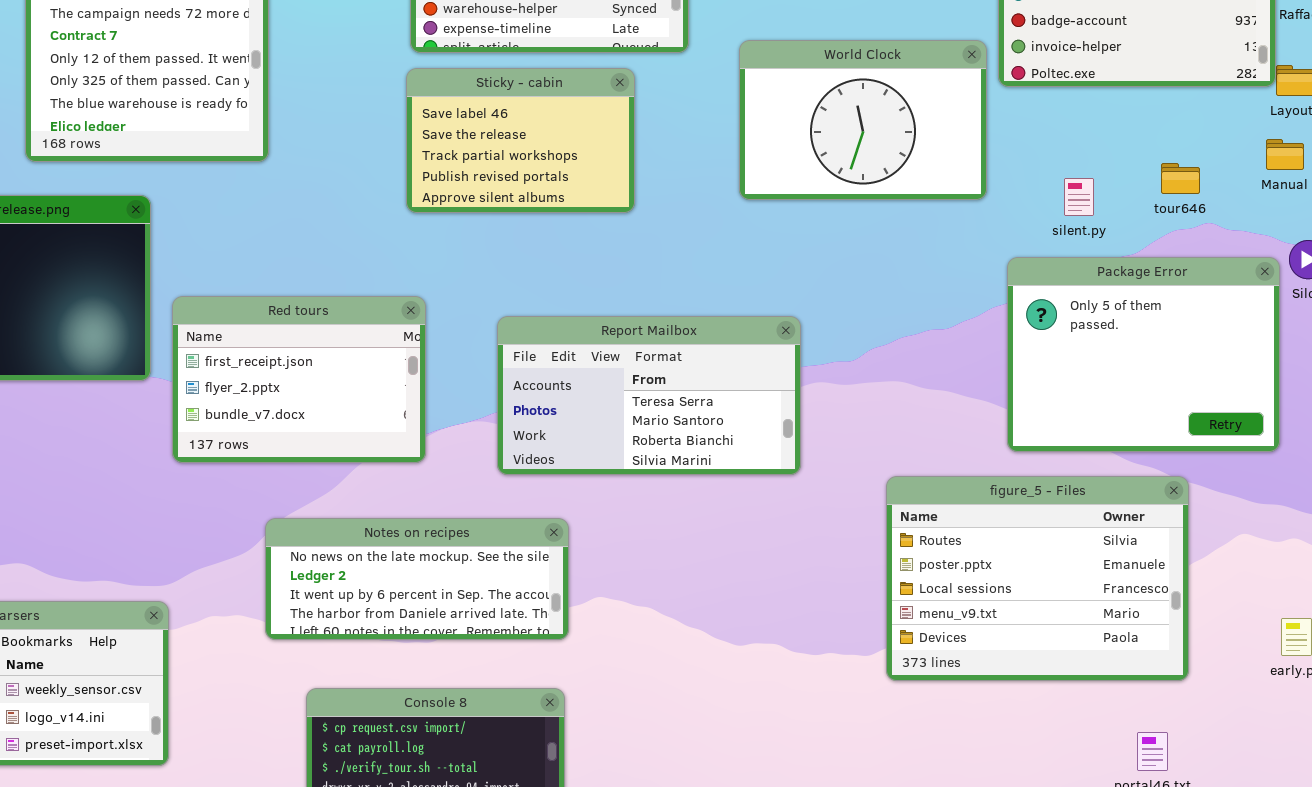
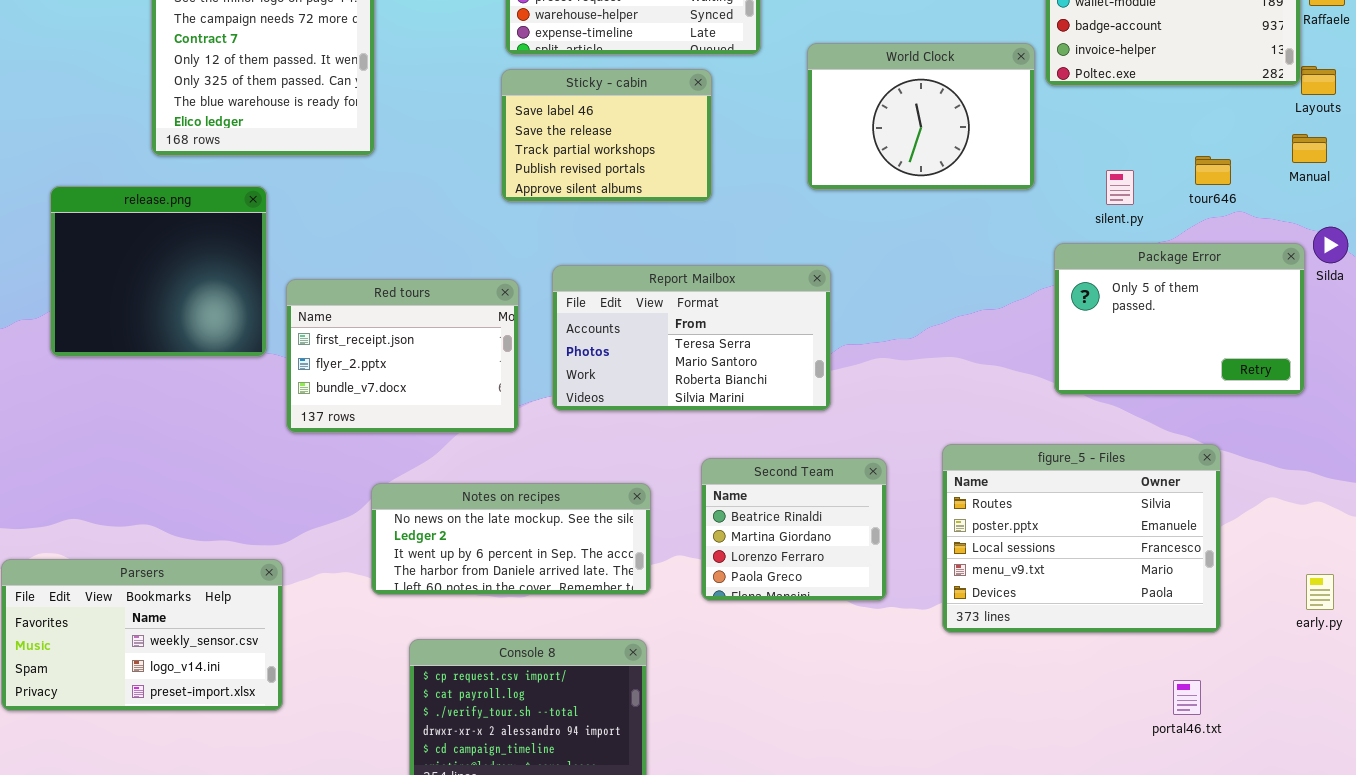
Package Error: [1007,257,1280,452] -> [1054,243,1305,395], resized
Report Mailbox: [497,316,801,475] -> [552,265,831,411], moved
Second Team: none -> [701,458,887,601], opened

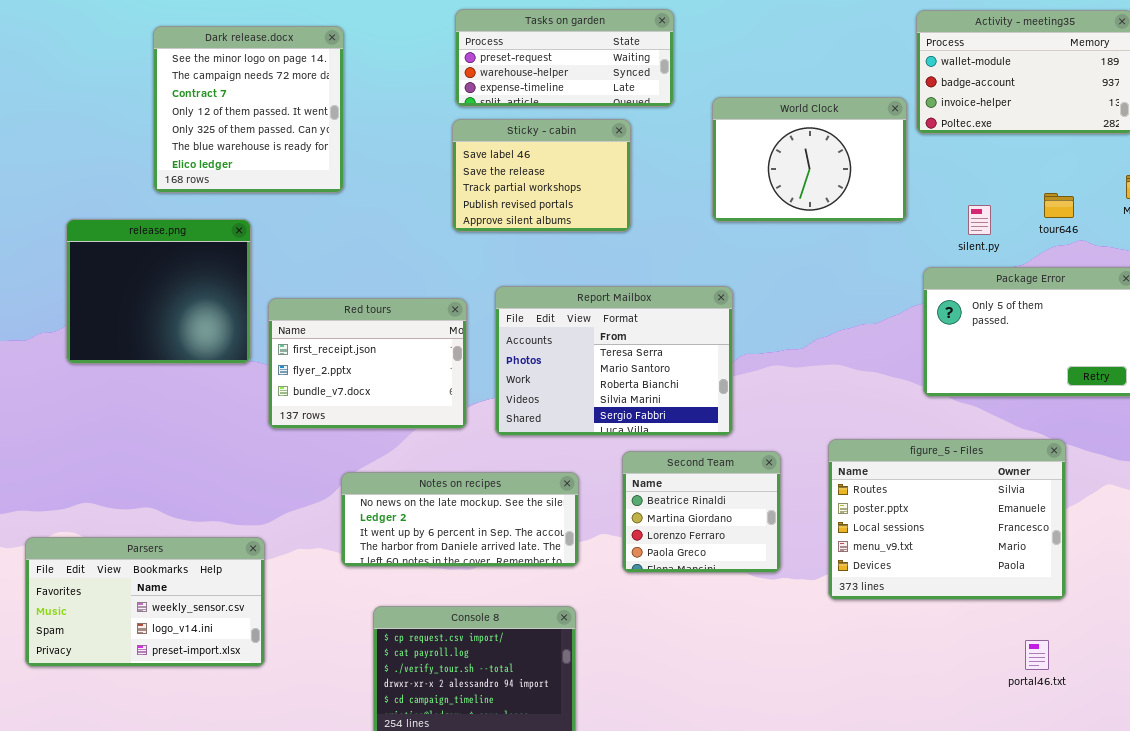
Report Mailbox: [552,265,831,411] -> [495,286,733,436], resized

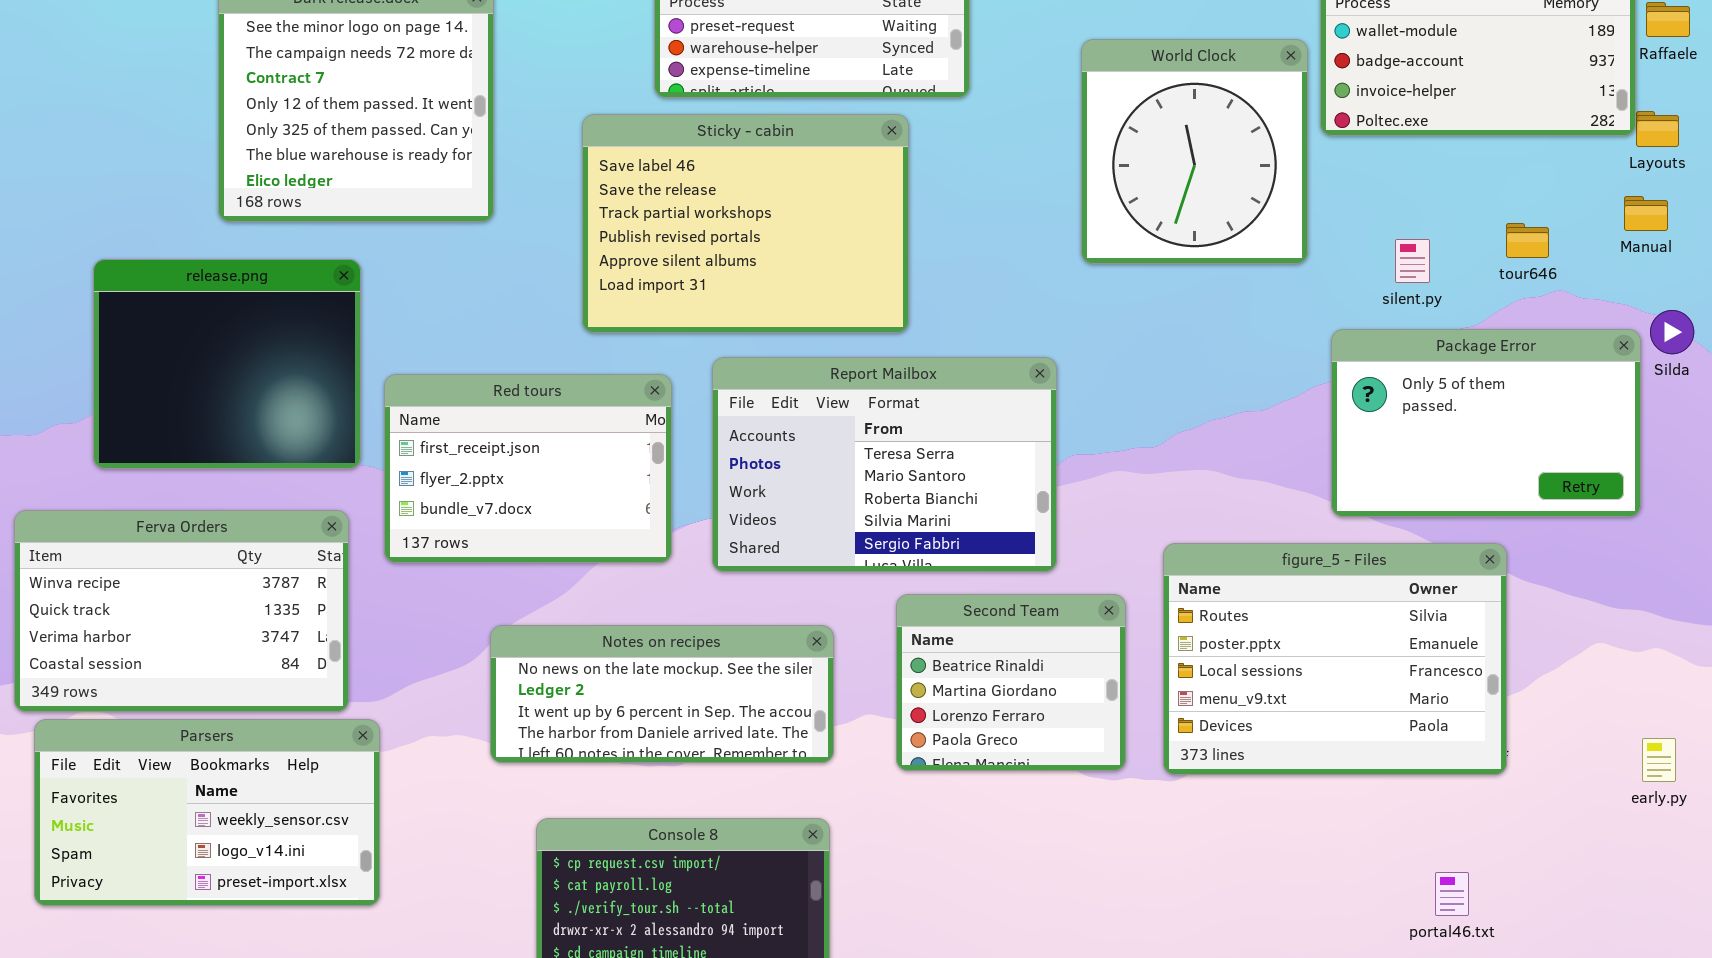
World Clock: [712,97,907,222] -> [1081,39,1308,264], resized
Sticky - cabin: [452,119,631,232] -> [582,114,909,333], resized
Ferva Orders: none -> [14,510,349,712], opened
figure_5 - Files: [828,439,1066,600] -> [1163,543,1507,775], moved
portal46.txt: [1025,640,1049,670] -> [1435,872,1469,916], moved

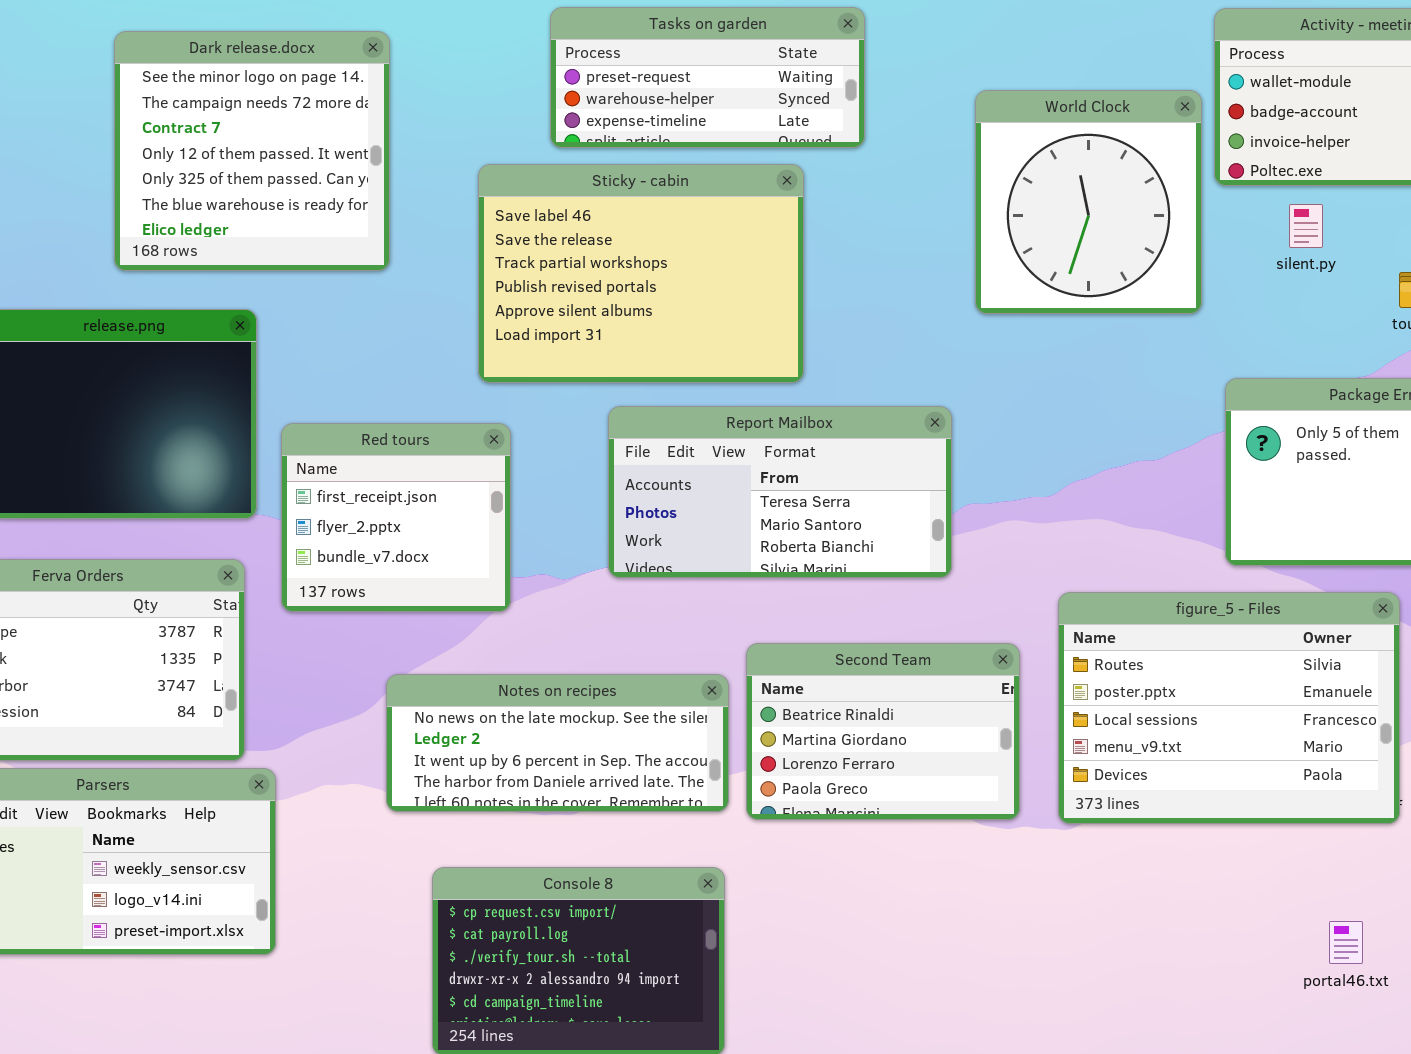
silent.py: [1395,239,1430,283] -> [1289,204,1323,248], moved
Report Mailbox: [712,357,1057,572] -> [608,406,952,578], resized
Red tours: [384,374,672,563] -> [281,423,511,612], resized
Second Team: [896,594,1126,771] -> [746,643,1020,820], resized

